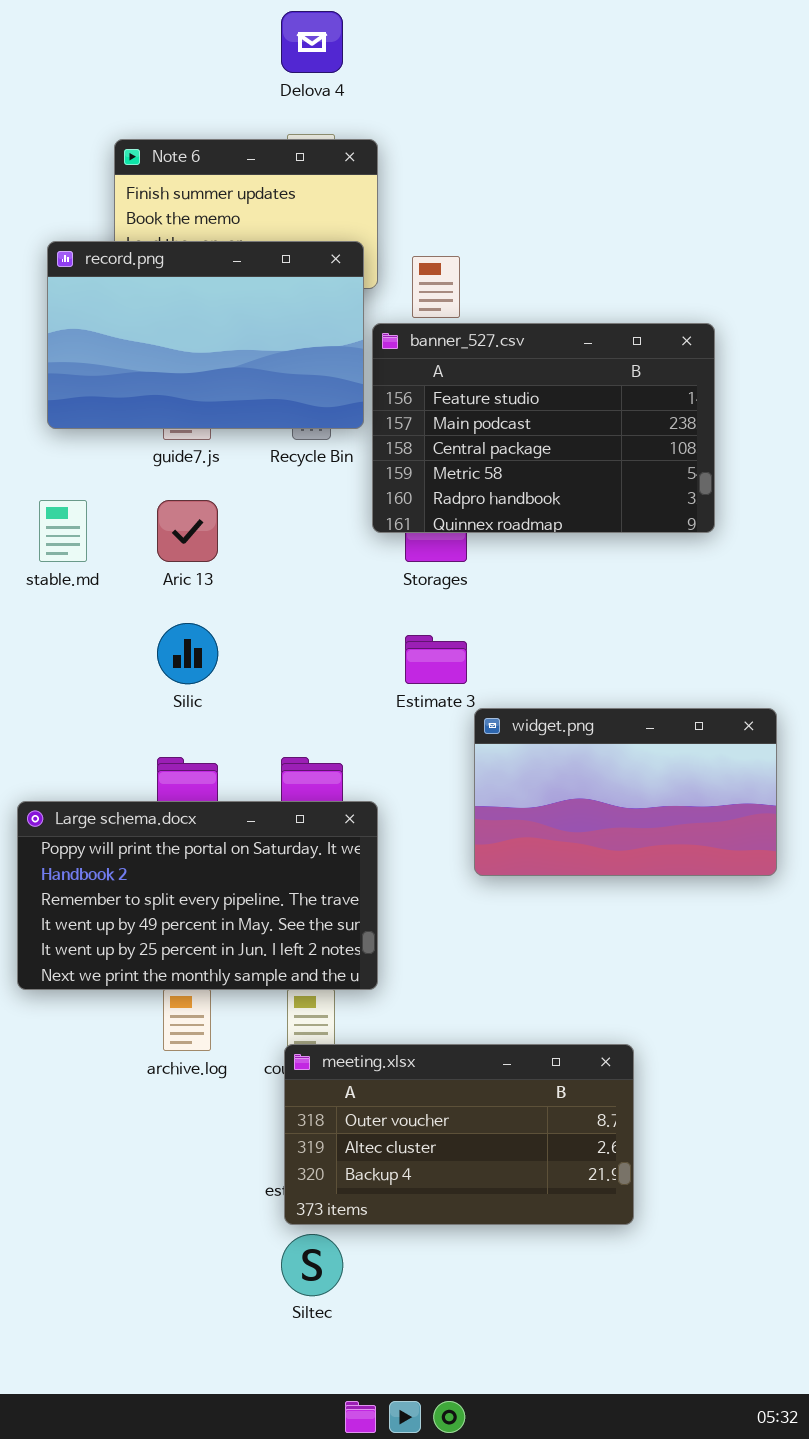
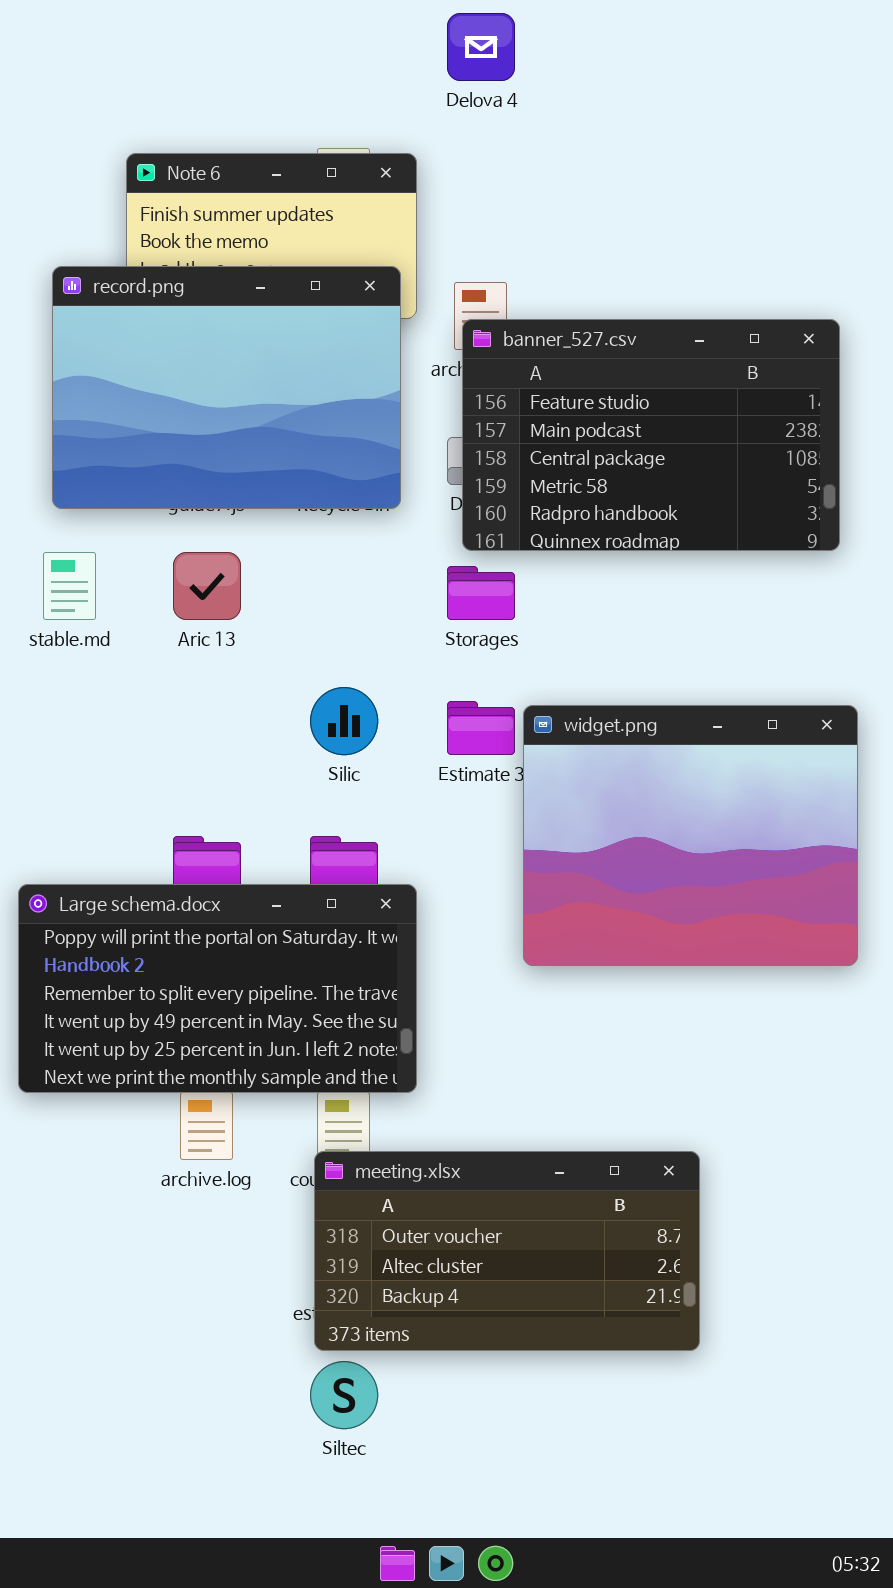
Delova 4: [281,11,343,73] -> [447,13,515,81], moved
record.png: [47,241,364,429] -> [52,266,401,509], resized
banner_527.csv: [372,323,715,533] -> [462,319,840,551], moved
Silic: [157,623,218,684] -> [310,687,378,755], moved
widget.png: [474,708,777,876] -> [523,705,858,966], resized

